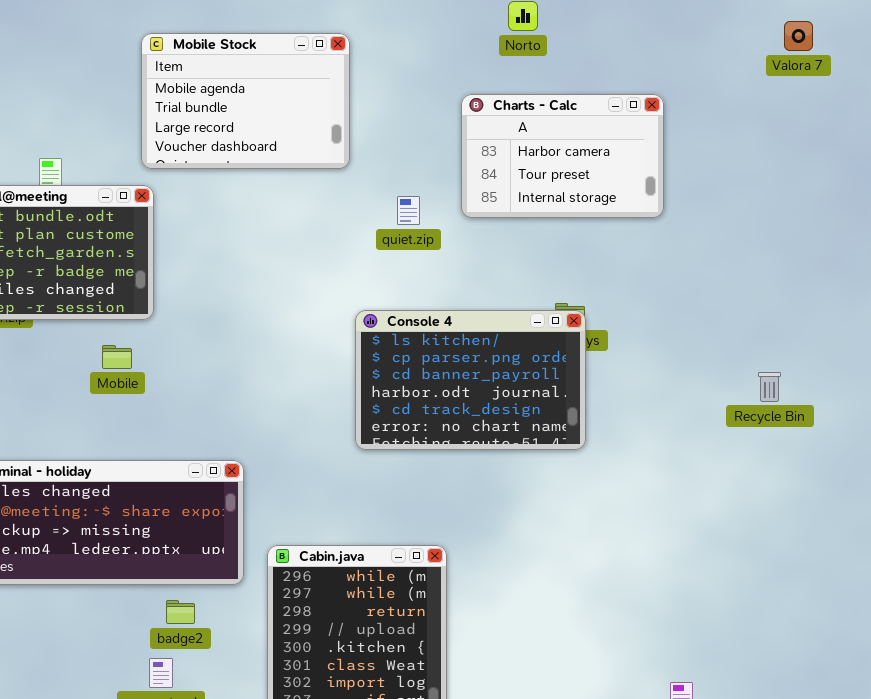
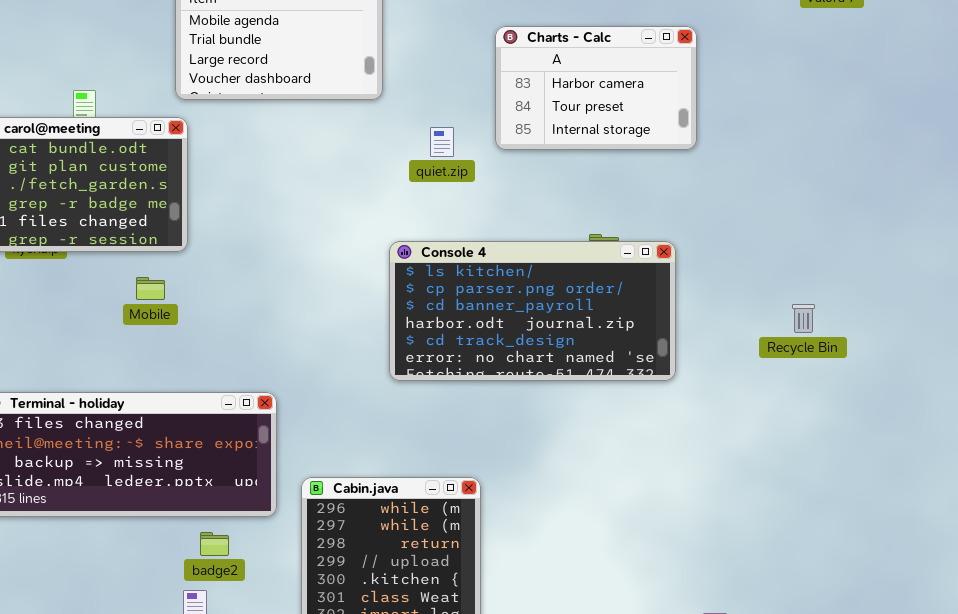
Console 4: [355,310,586,450] -> [389,241,676,381], resized

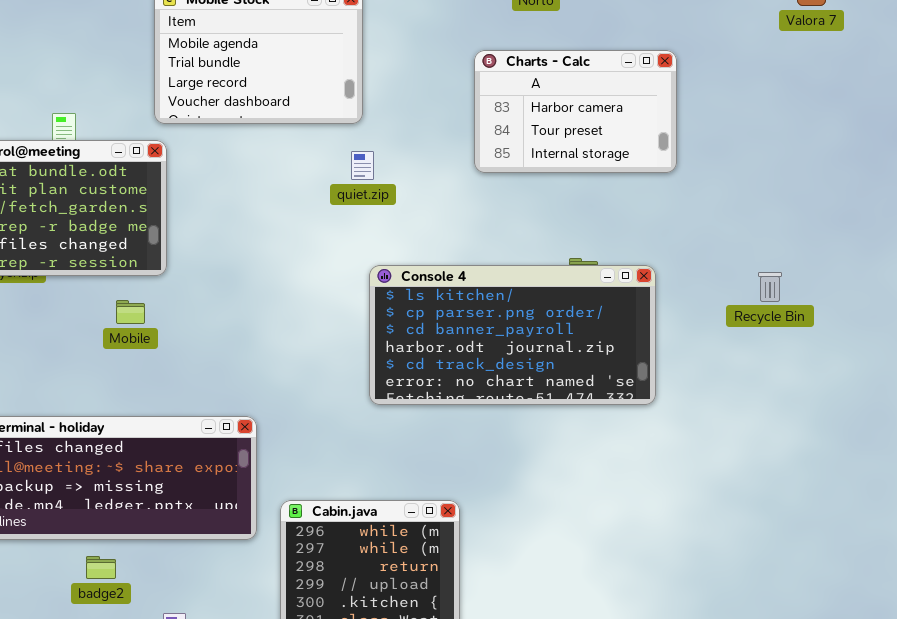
quiet.zip: [430,127,454,157] -> [351,151,374,180], moved
Recycle Bin: [792,304,815,333] -> [758,272,782,302], moved
badge2: [200,532,229,556] -> [86,556,116,579], moved

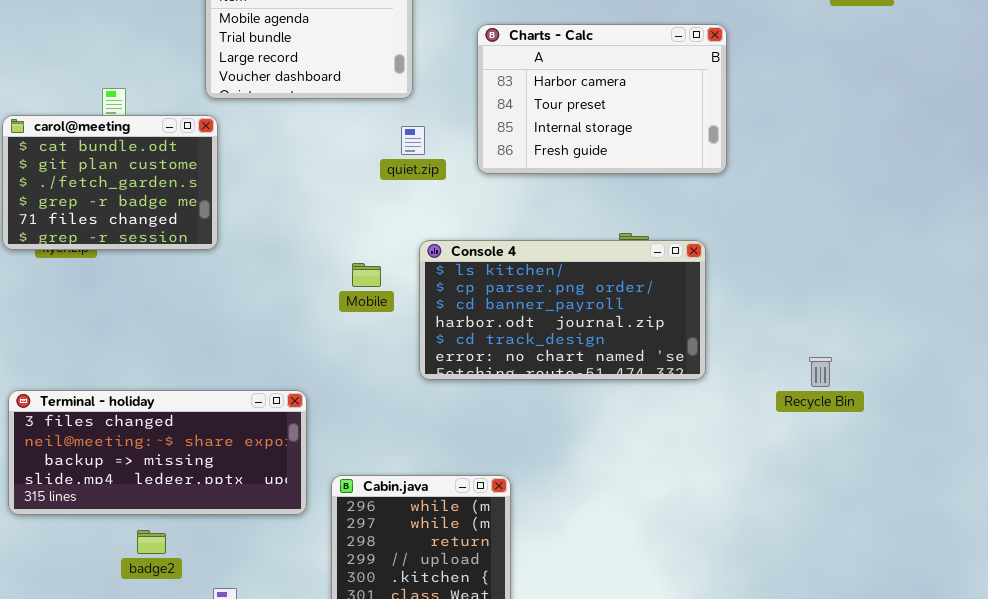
Charts - Calc: [474,50,677,173] -> [477,24,727,174], resized
Recycle Bin: [758,272,782,302] -> [809,357,832,387], moved
Mobile: [116,300,145,324] -> [352,263,381,287], moved

